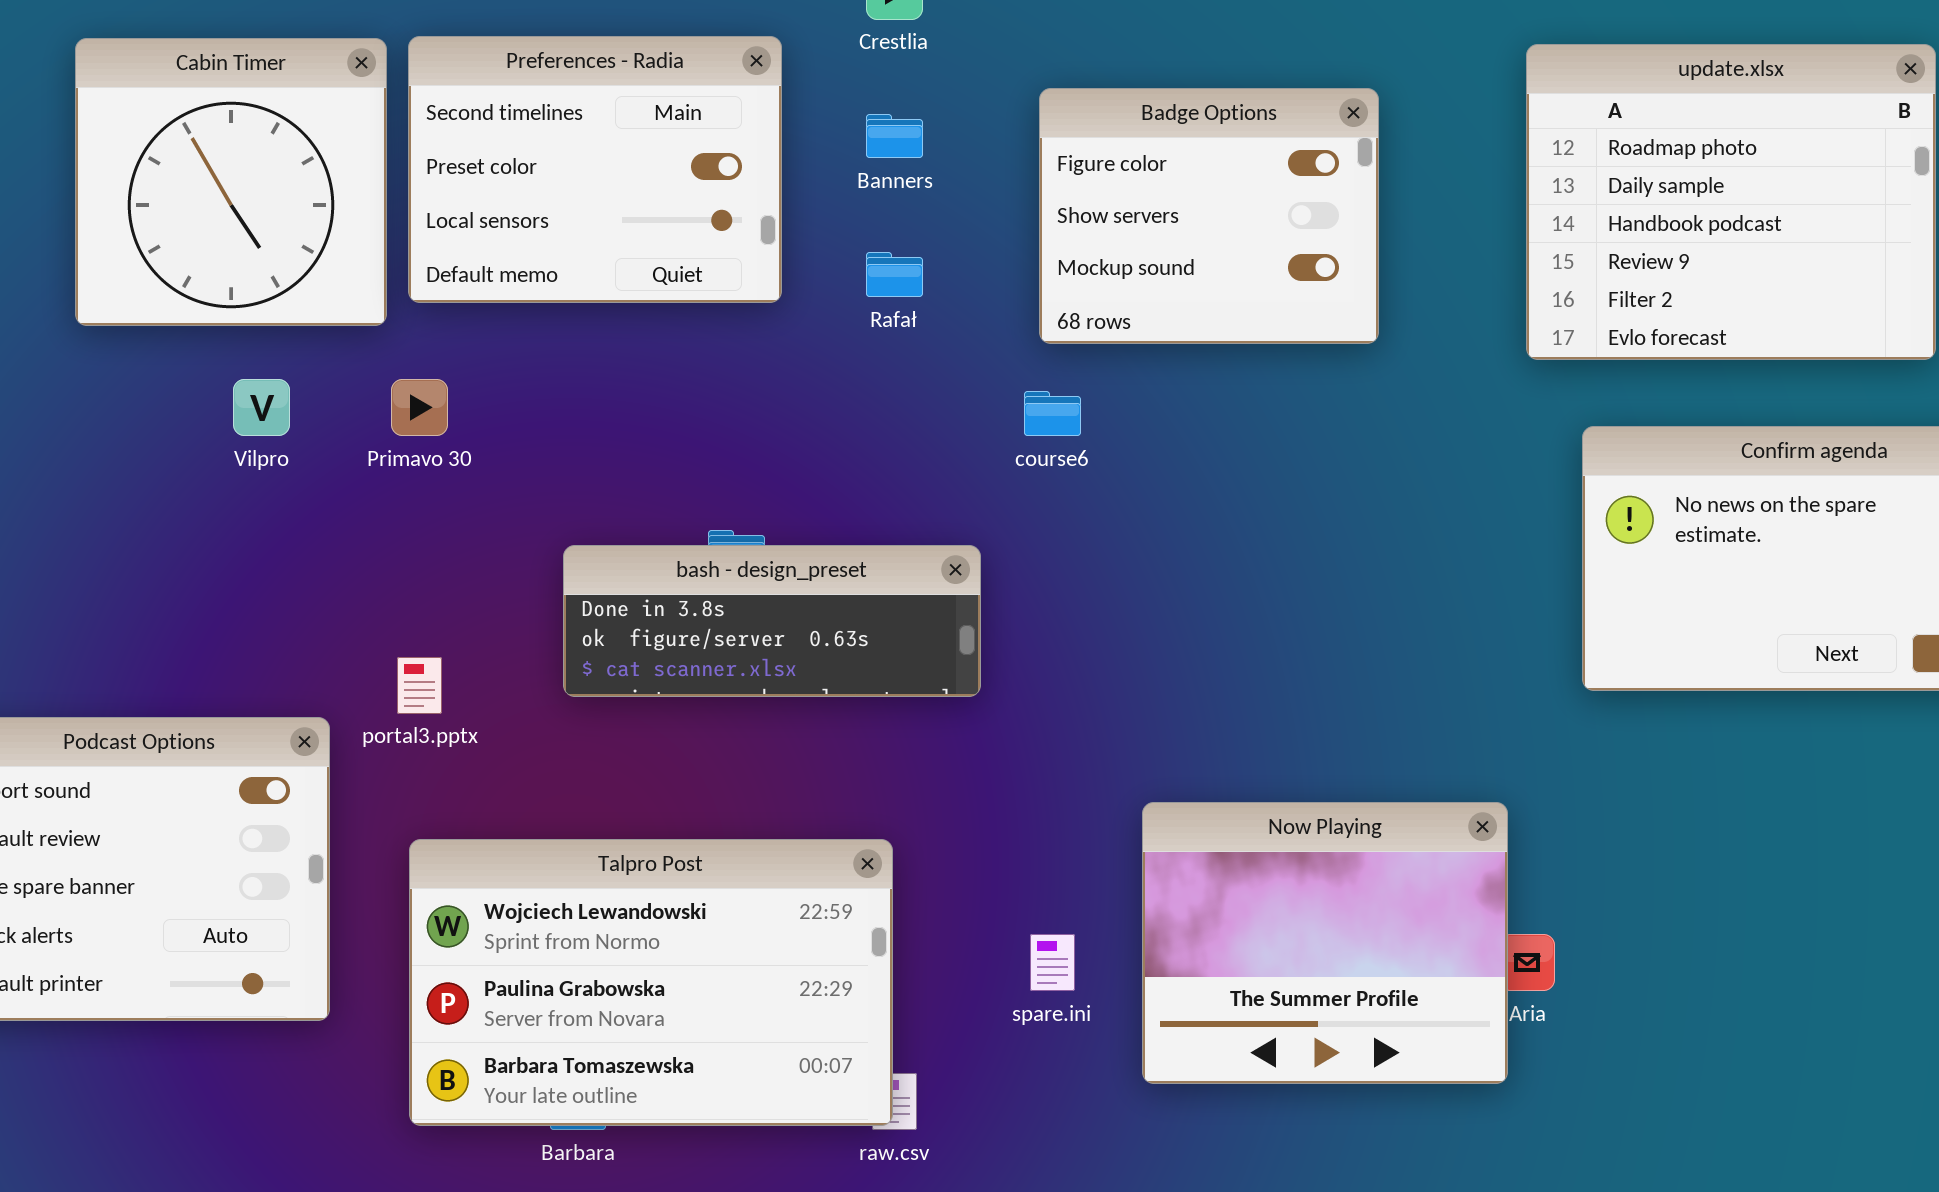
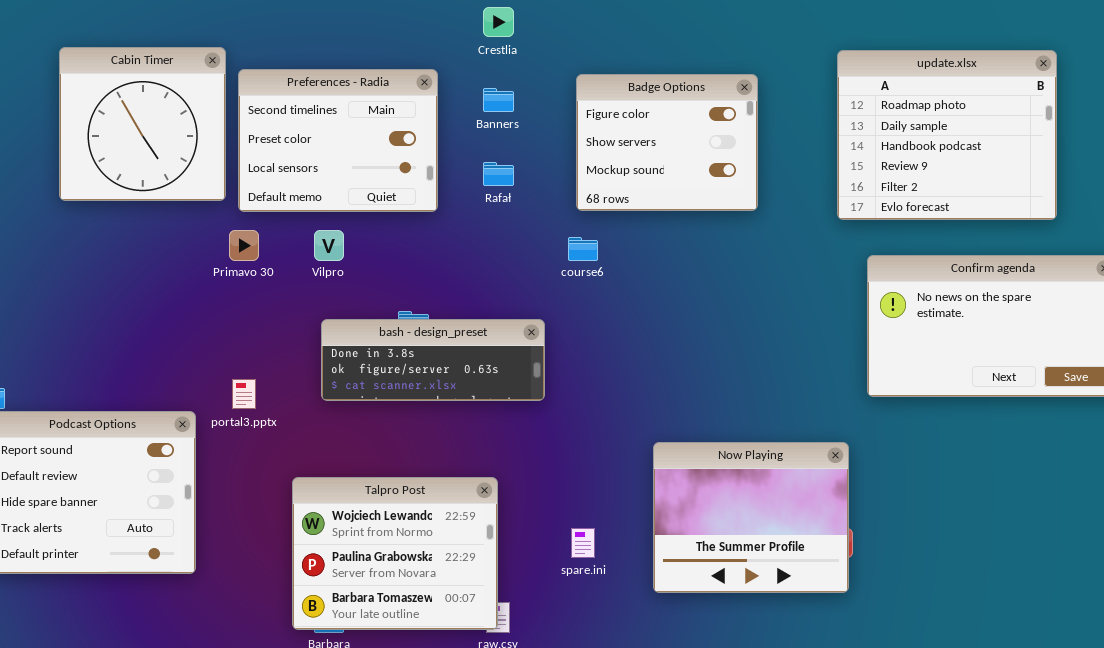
Preferences - Radia: [408,36,782,303] -> [238,69,438,212], moved
Vilpro: [233,379,290,436] -> [314,230,344,261], moved
Now Playing: [1142,802,1508,1084] -> [653,442,849,593], moved
Talpro Post: [409,839,893,1126] -> [292,477,498,630], resized

